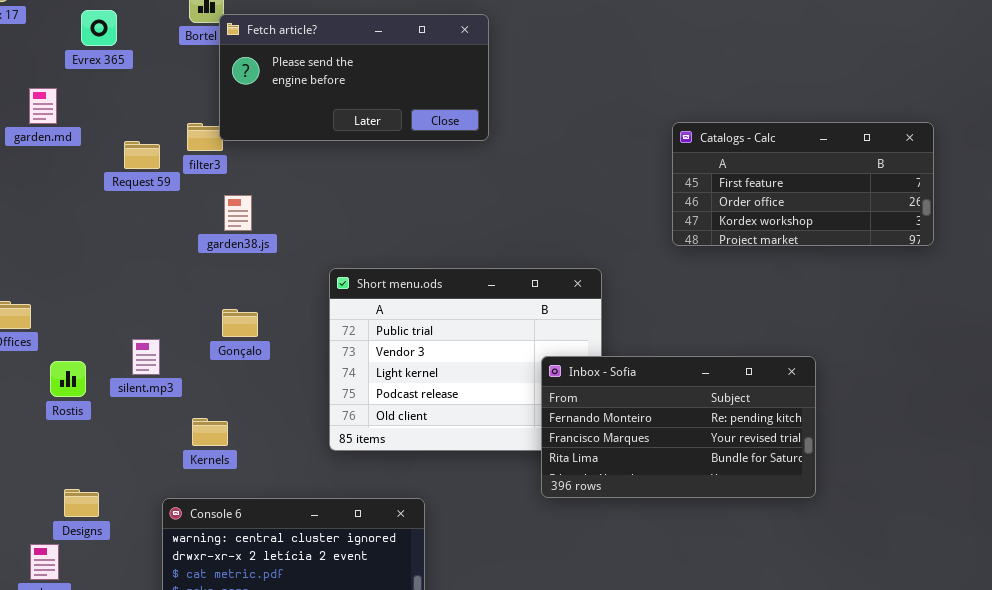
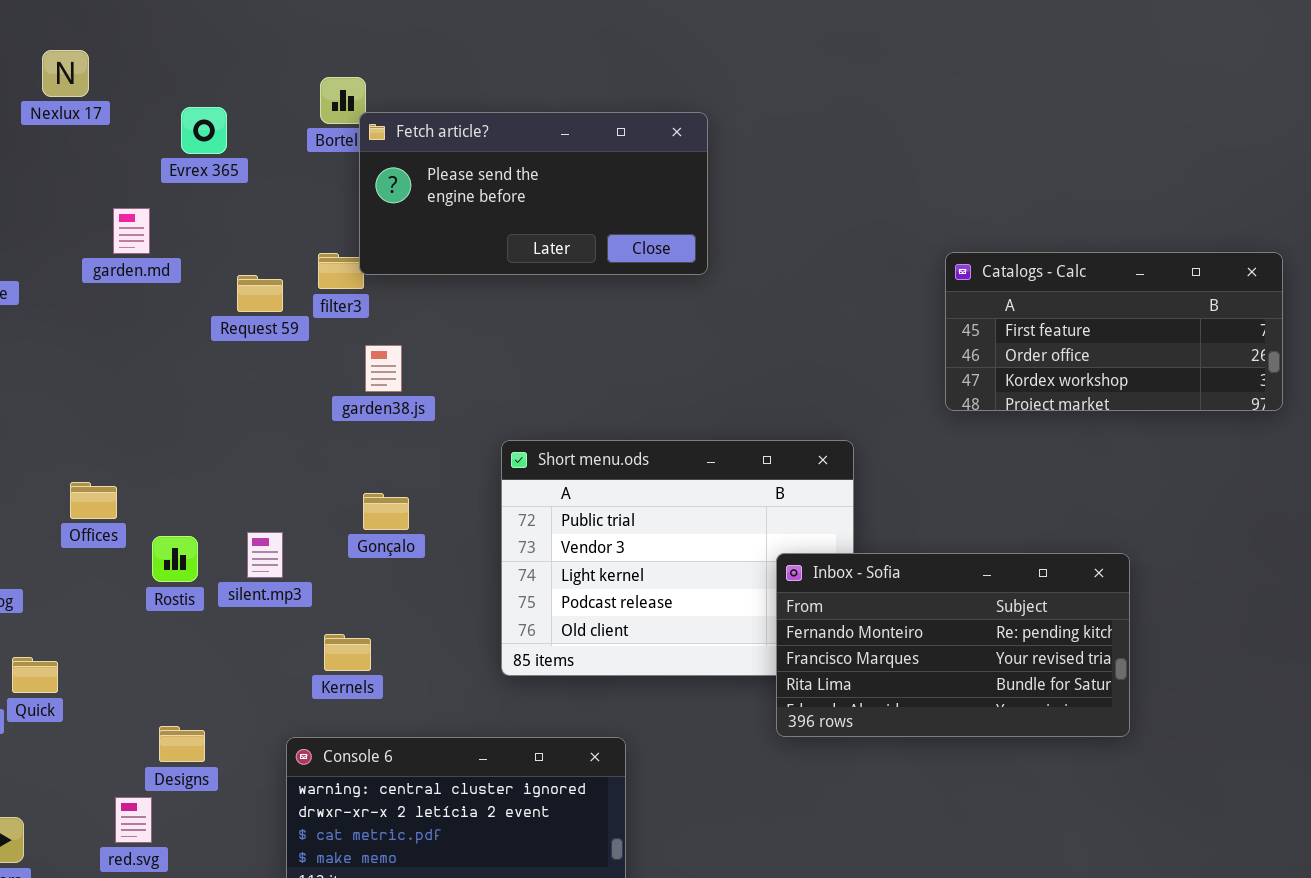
Rostis: [50,361,86,397] -> [152,536,198,582], moved

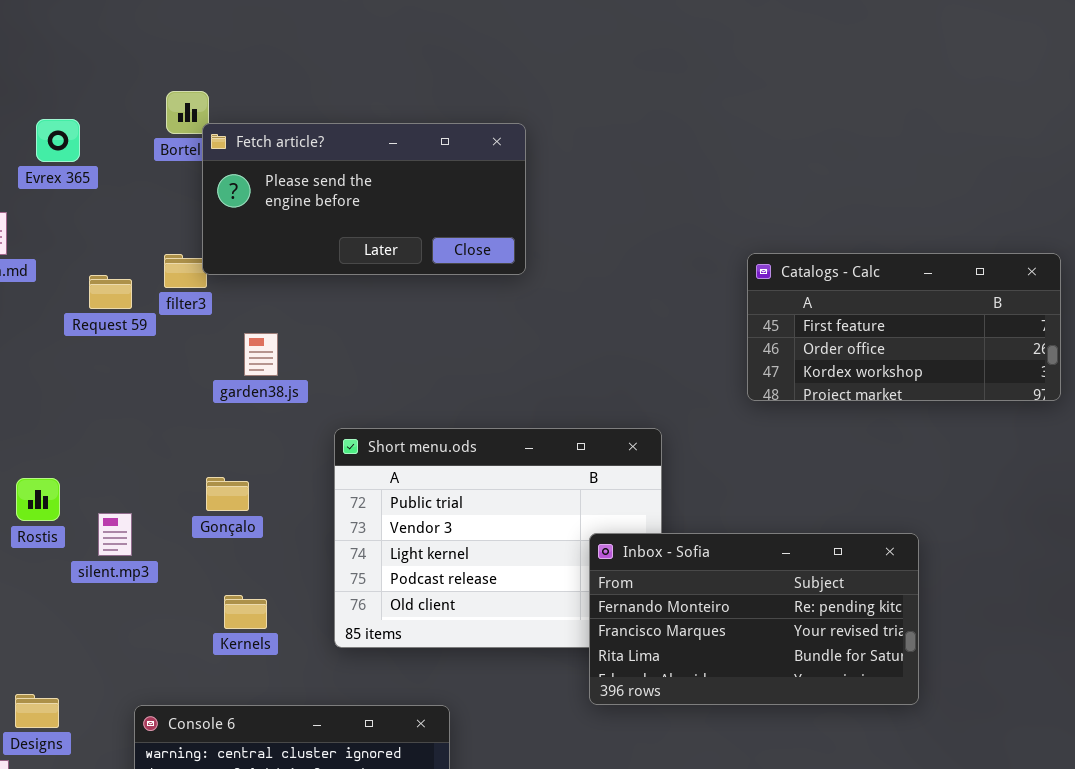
garden38.js: [365,345,402,392] -> [244,333,278,376], moved
Rostis: [152,536,198,582] -> [16,478,60,521], moved
Kernels: [324,634,371,671] -> [224,595,267,629], moved

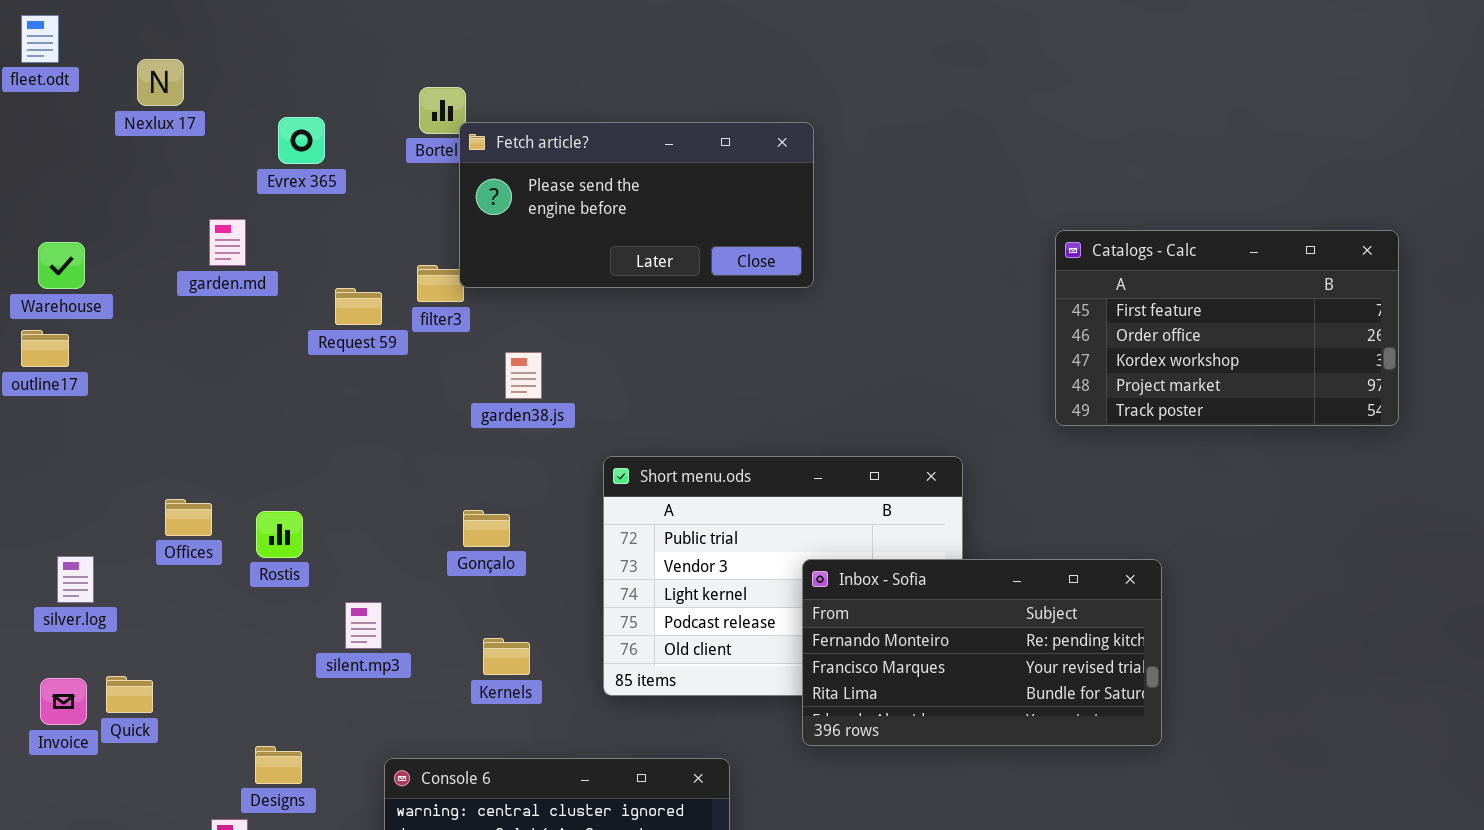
Catalogs - Calc: [747,253,1061,401] -> [1055,230,1399,426], resized
silent.mp3: [98,513,132,556] -> [345,602,382,649], moved
Inbox - Sofia: [589,533,919,705] -> [802,559,1162,746], moved

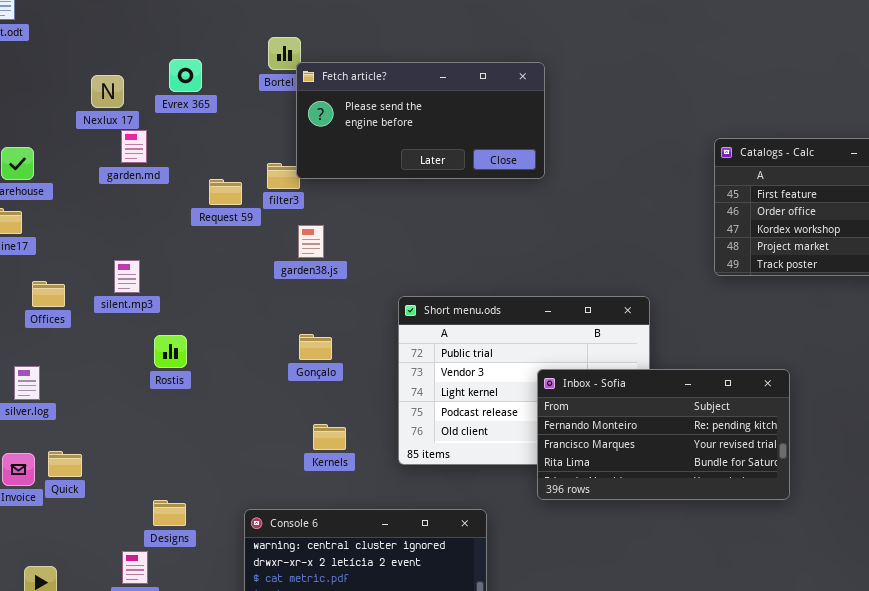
Nexlux 17: [137,59,184,106] -> [91,75,124,108], moved
garden38.js: [505,352,542,399] -> [298,225,324,258], moved
Offices: [165,499,212,536] -> [32,281,65,307], moved
silent.mp3: [345,602,382,649] -> [114,260,140,293], moved

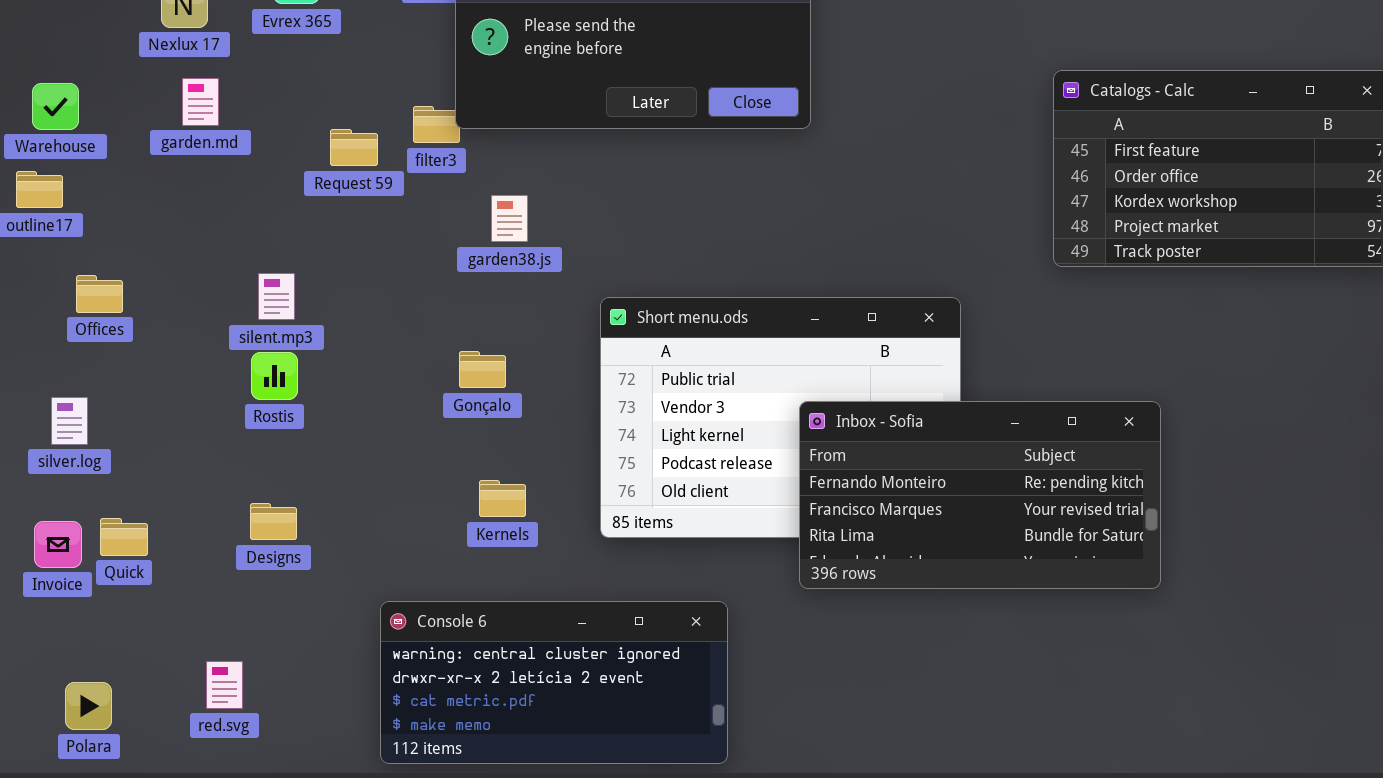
garden.md: [121,130,147,163] -> [182,78,219,126], moved
garden38.js: [298,225,324,258] -> [491,195,528,242], moved
silent.mp3: [114,260,140,293] -> [258,273,295,320], moved
Designs: [153,500,186,526] -> [250,503,297,540], moved

